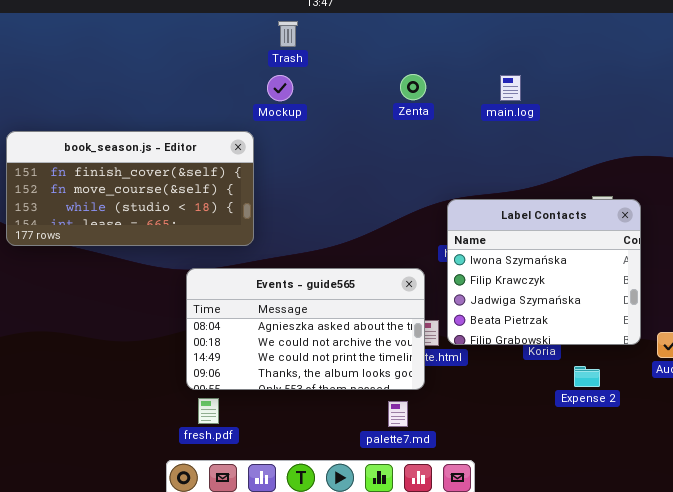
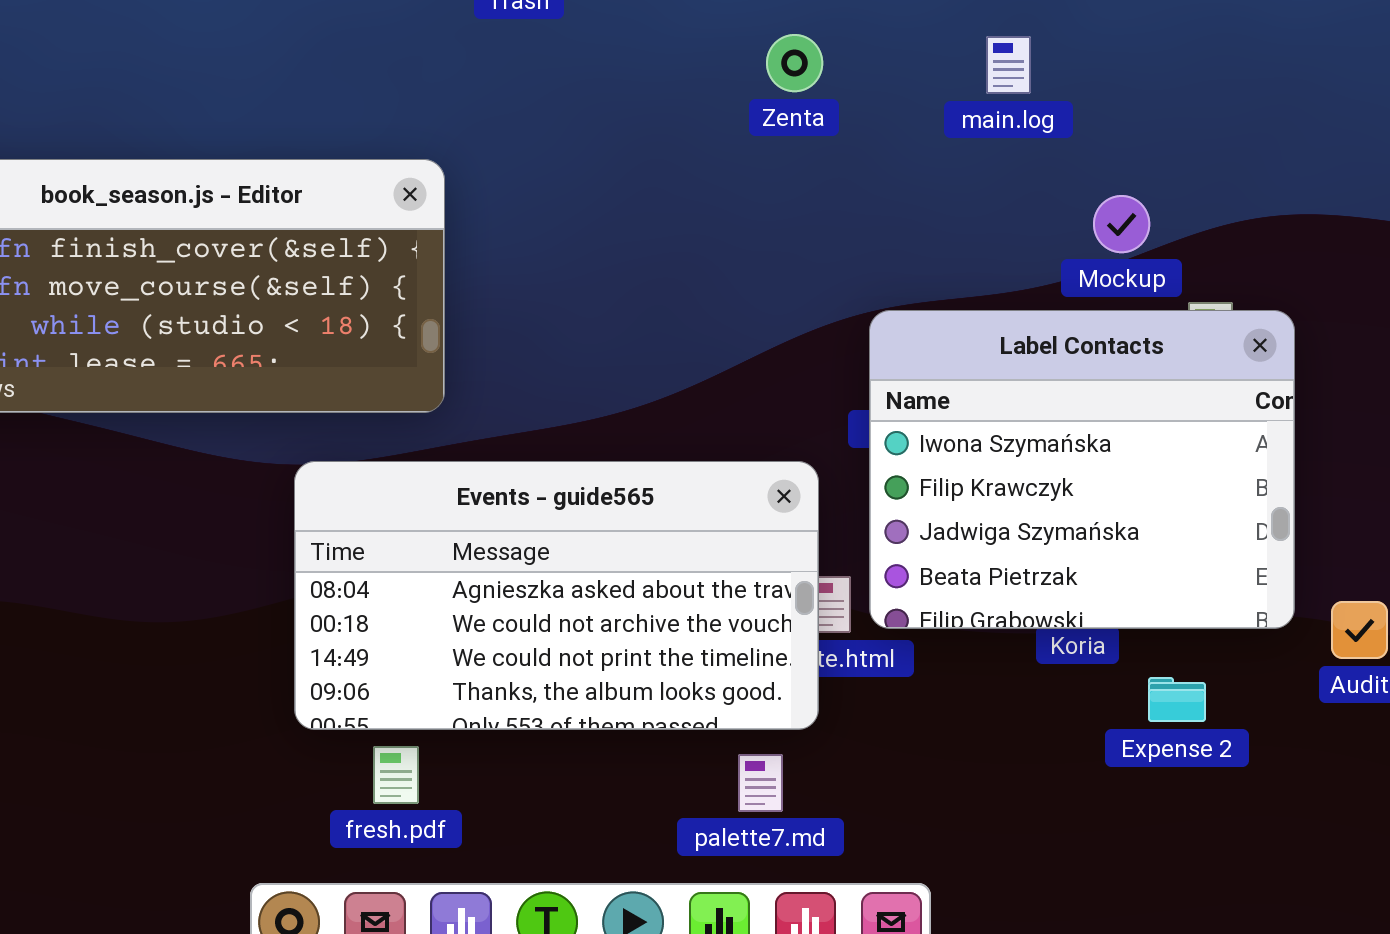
Mockup: [267,75,293,101] -> [1093,195,1150,253], moved
fresh.pdf: [198,398,219,424] -> [373,746,419,804], moved

